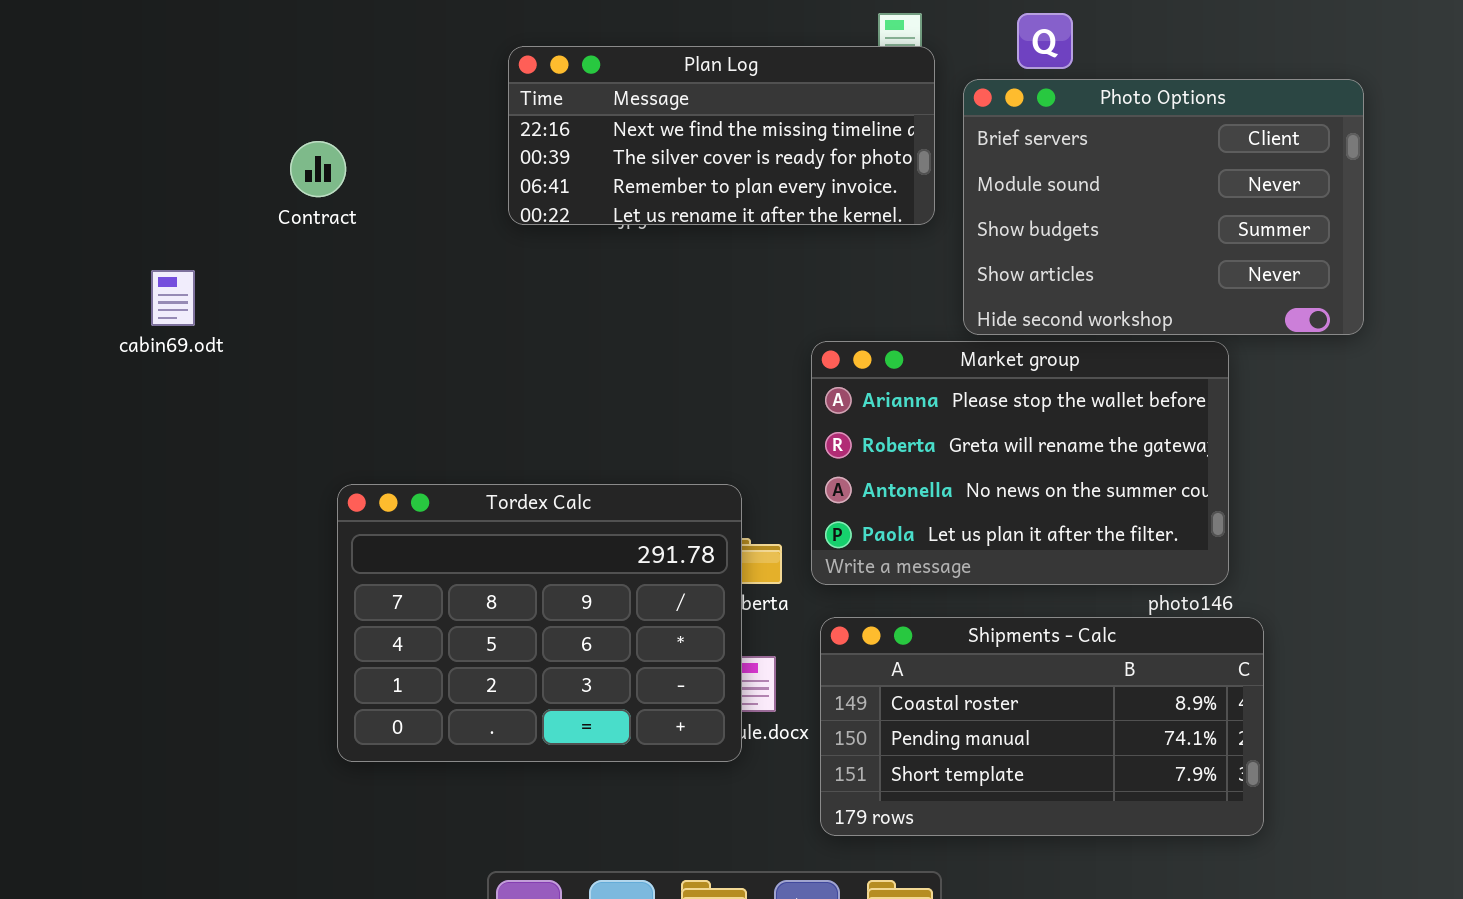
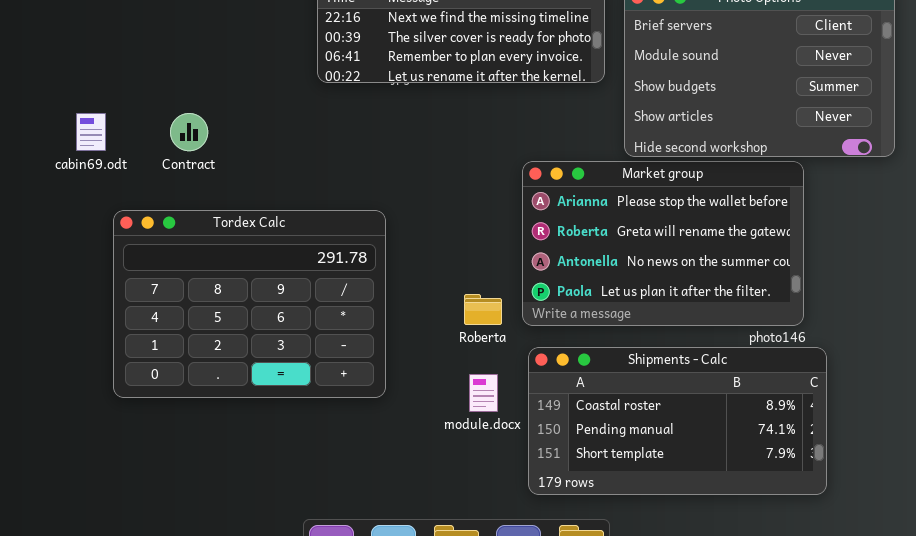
Contract: [290,141,346,197] -> [170,113,208,151], moved
Tordex Calc: [337,484,742,762] -> [113,210,386,398], moved

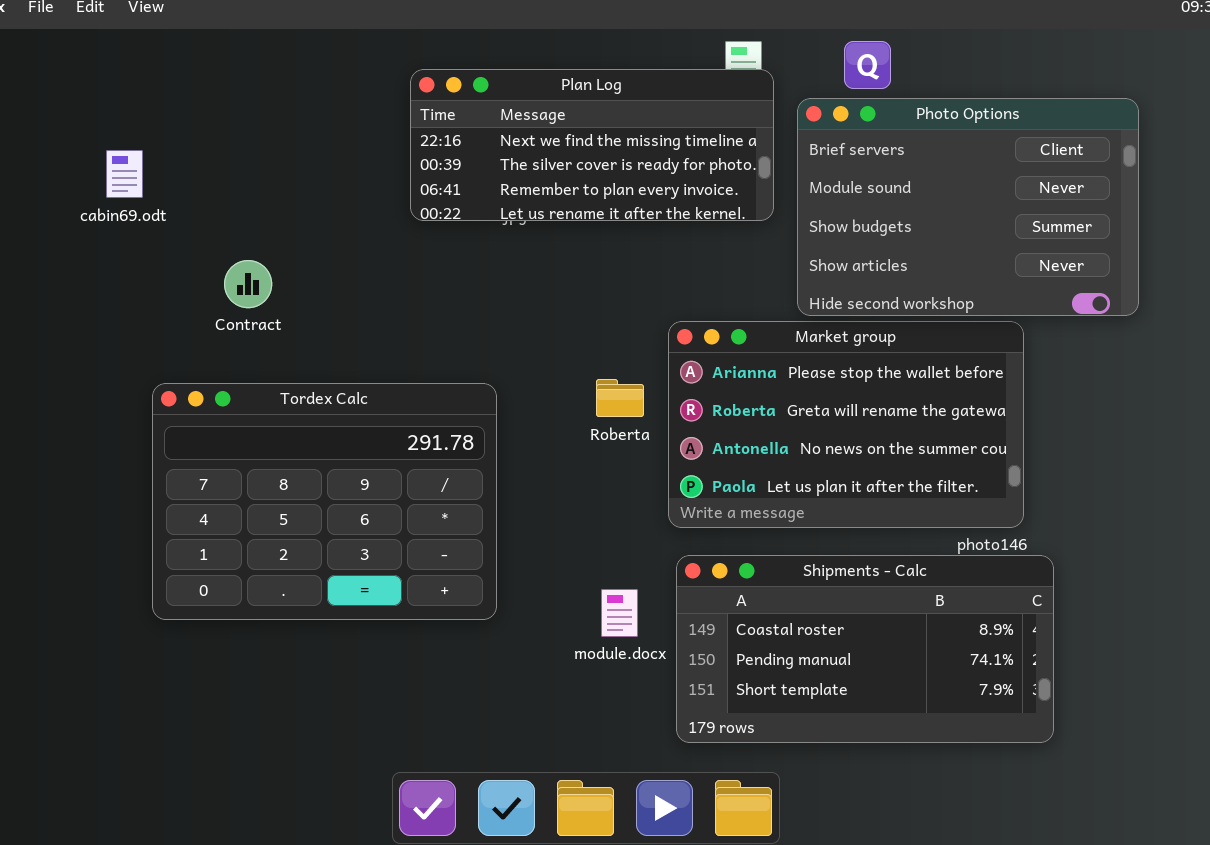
cabin69.odt: [76,113,106,151] -> [106,150,143,198], moved
Roberta: [464,294,502,325] -> [596,379,644,417], moved

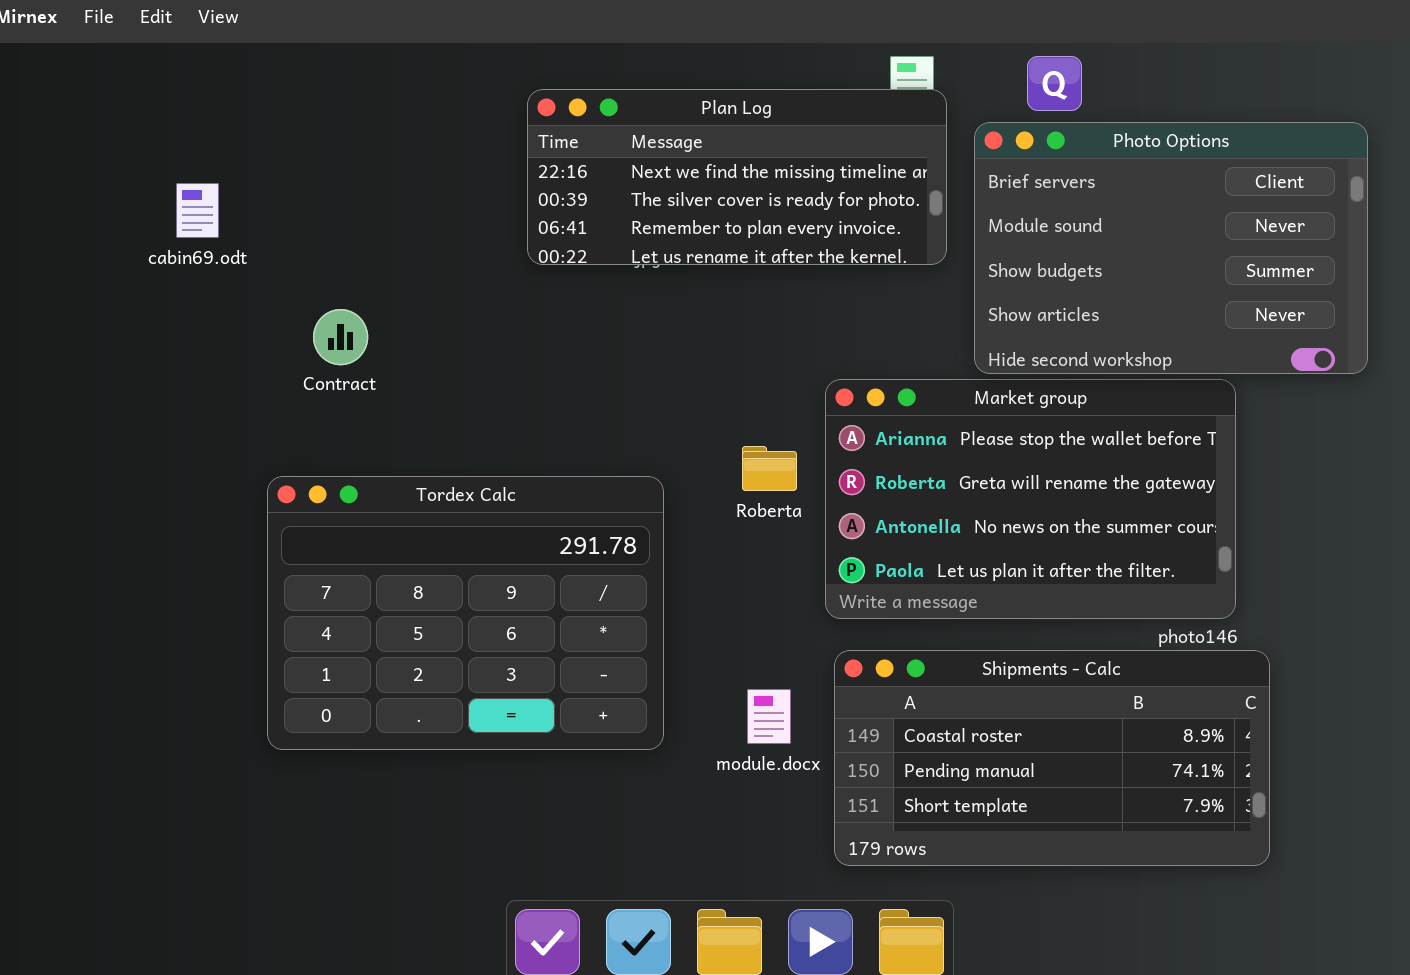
Tordex Calc: [152,383,497,620] -> [267,476,664,750], moved

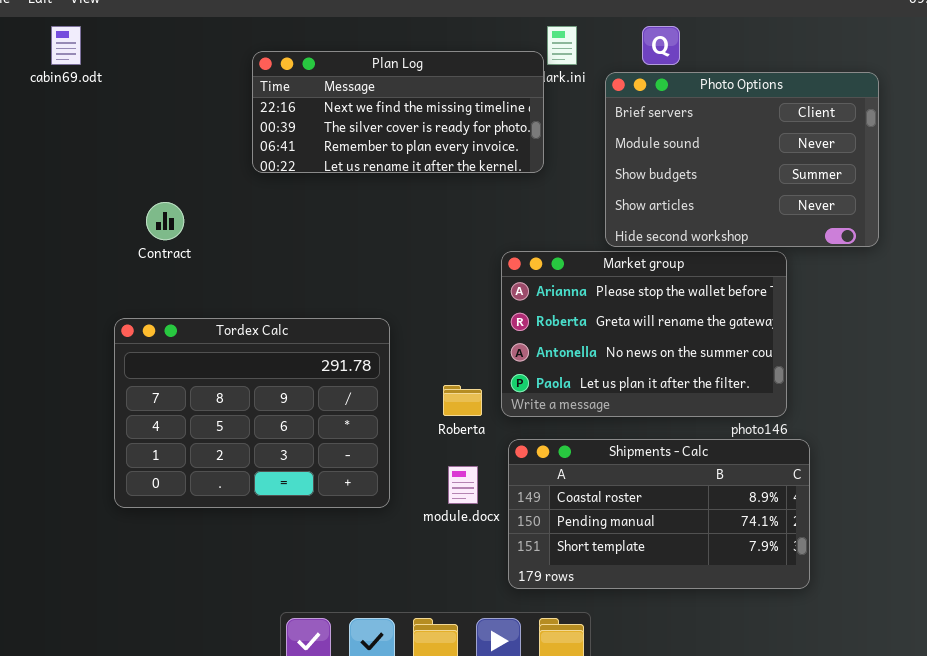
Plan Log: [527,89,947,265] -> [252,51,544,173], moved
cabin69.odt: [176,183,219,238] -> [51,26,81,65], moved
Roberta: [742,446,797,491] -> [443,385,482,416], moved

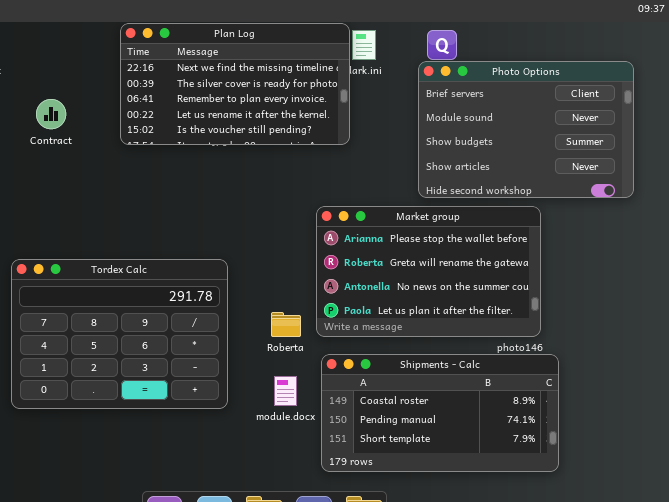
Plan Log: [252,51,544,173] -> [120,23,350,145], resized
Photo Options: [605,72,879,247] -> [418,61,634,198], moved
Contract: [146,202,184,240] -> [36,99,66,129], moved

